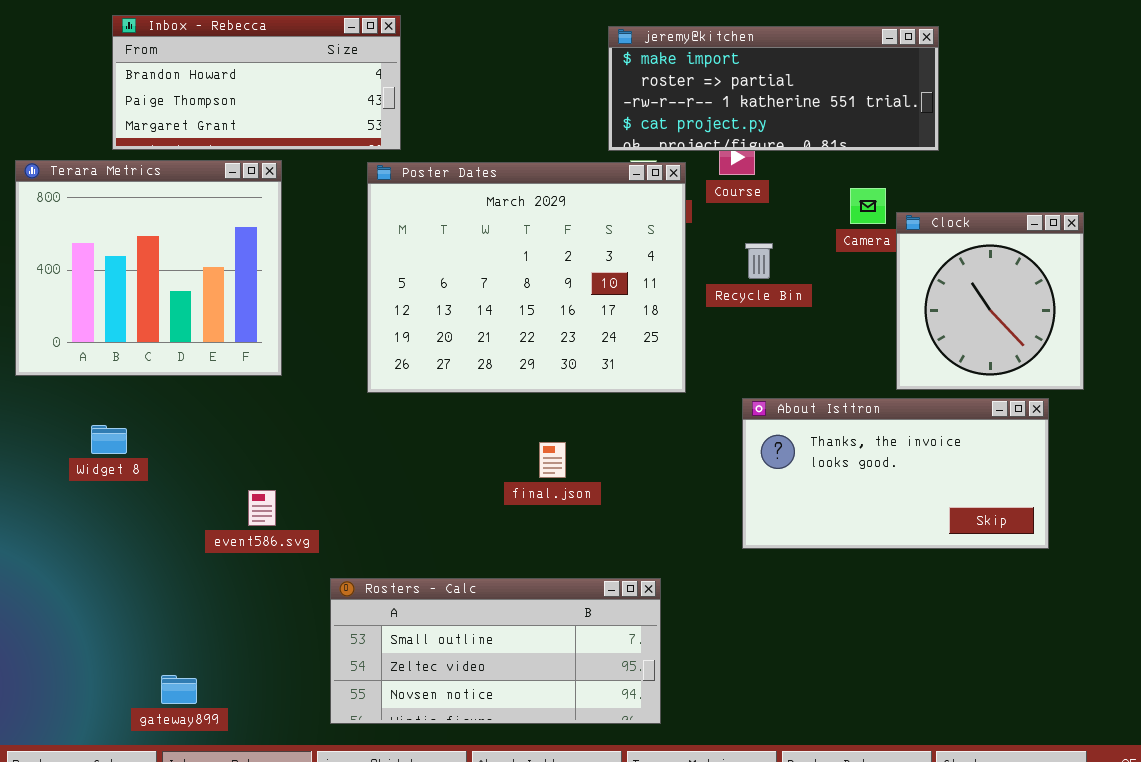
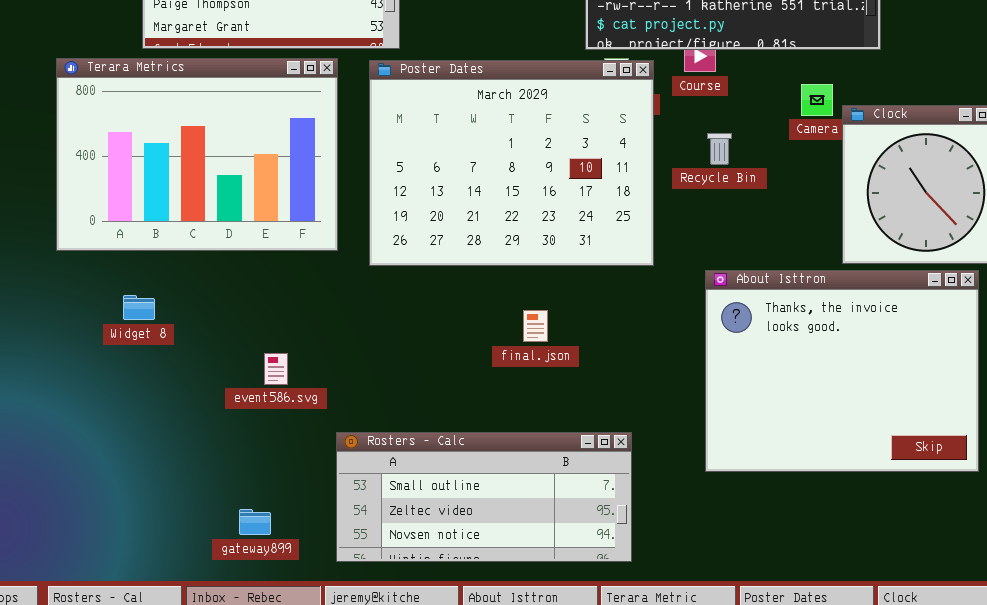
Terara Metrics: [15,160,282,376] -> [56,58,338,251], resized
About Isttron: [742,398,1049,549] -> [705,270,979,472], resized
gateway899: [161,675,197,704] -> [239,509,271,535], moved

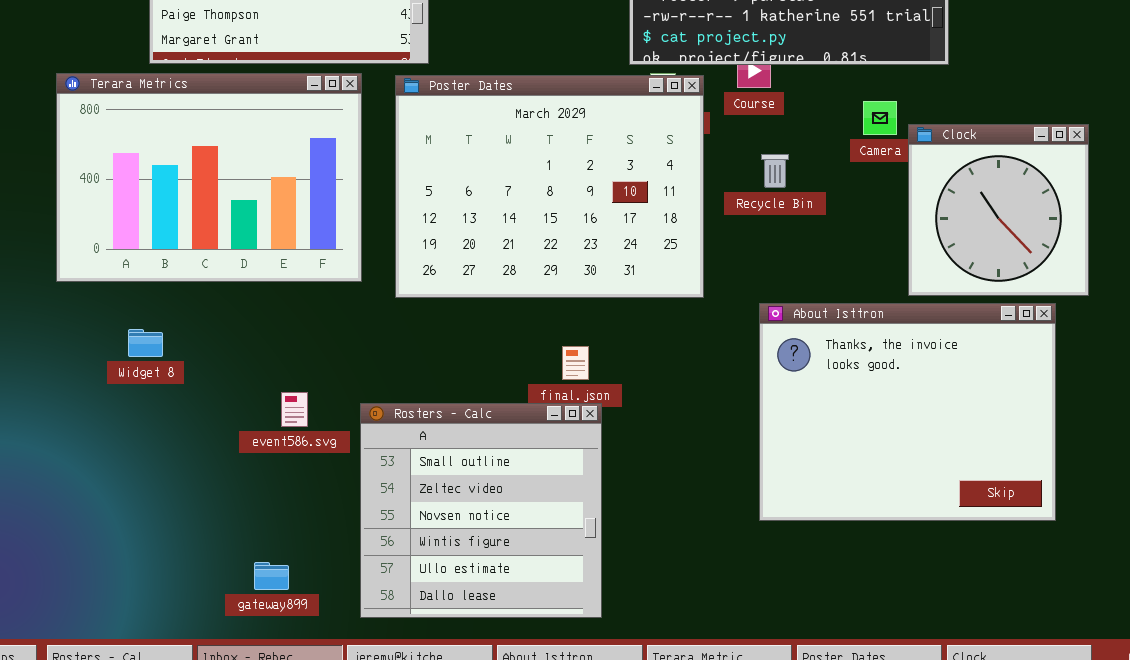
Rosters - Calc: [336,432,632,562] -> [360,403,602,618], resized

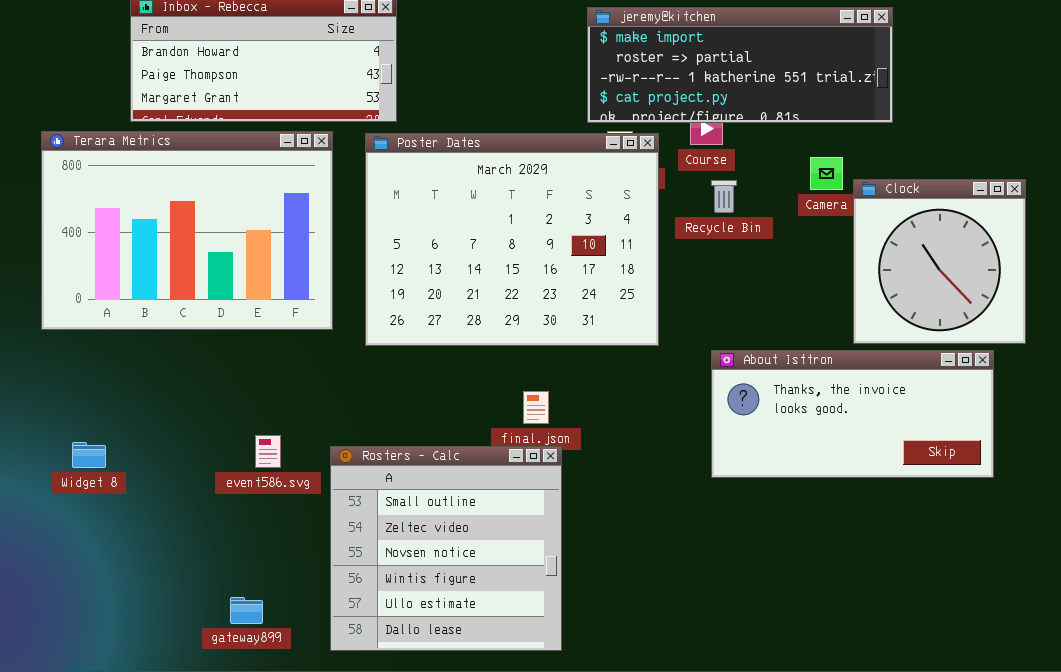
Recycle Bin: [761,154,789,188] -> [711,180,737,213], moved
About Isttron: [759,303,1056,521] -> [711,350,994,478], resized
Widget 8: [128,329,163,357] -> [72,442,106,468], moved

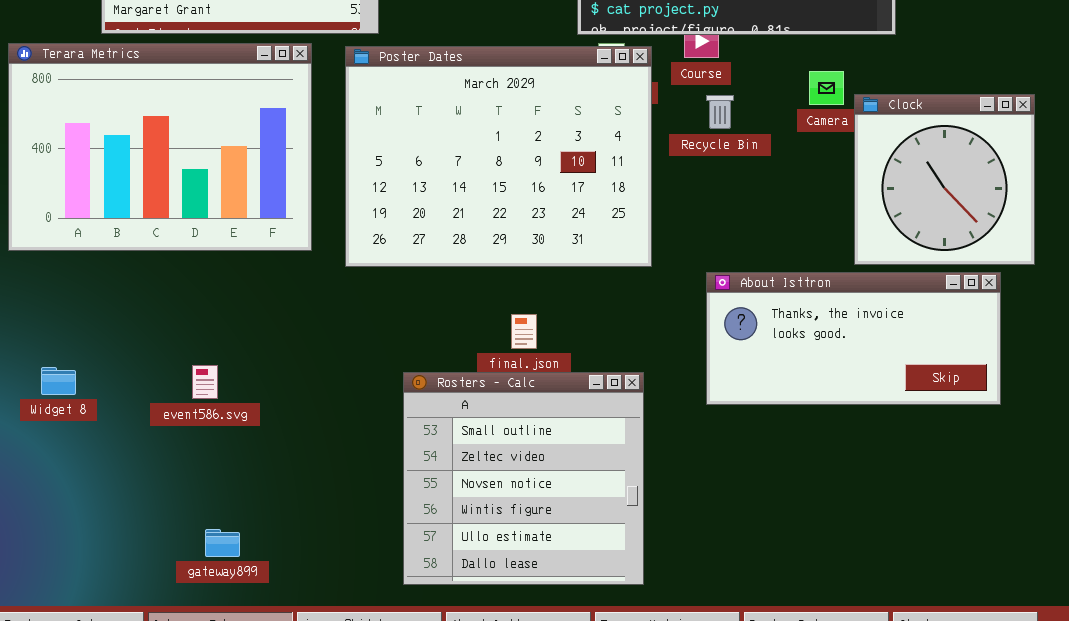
event586.svg: [255,435,281,468] -> [192,365,218,399], moved
Rosters - Calc: [330,446,562,651] -> [403,372,644,585], moved

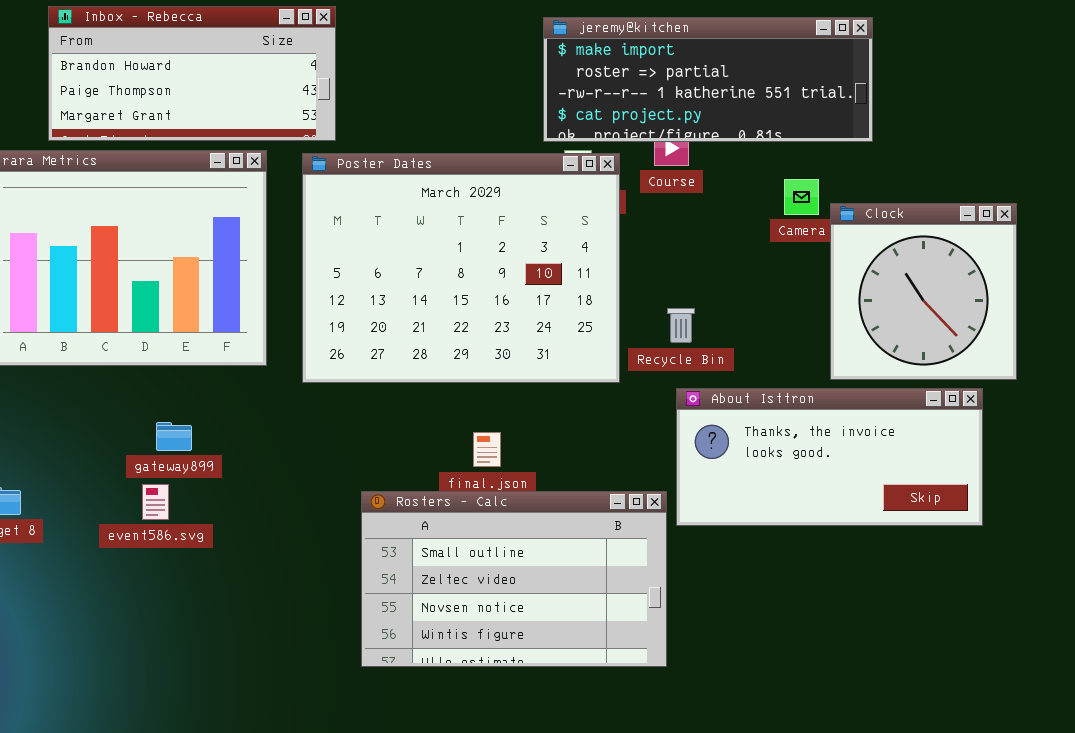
Recycle Bin: [706,95,734,129] -> [667,308,695,343], moved
Rosters - Calc: [403,372,644,585] -> [361,491,667,667], resized
gateway899: [205,529,240,557] -> [156,422,192,451], moved

